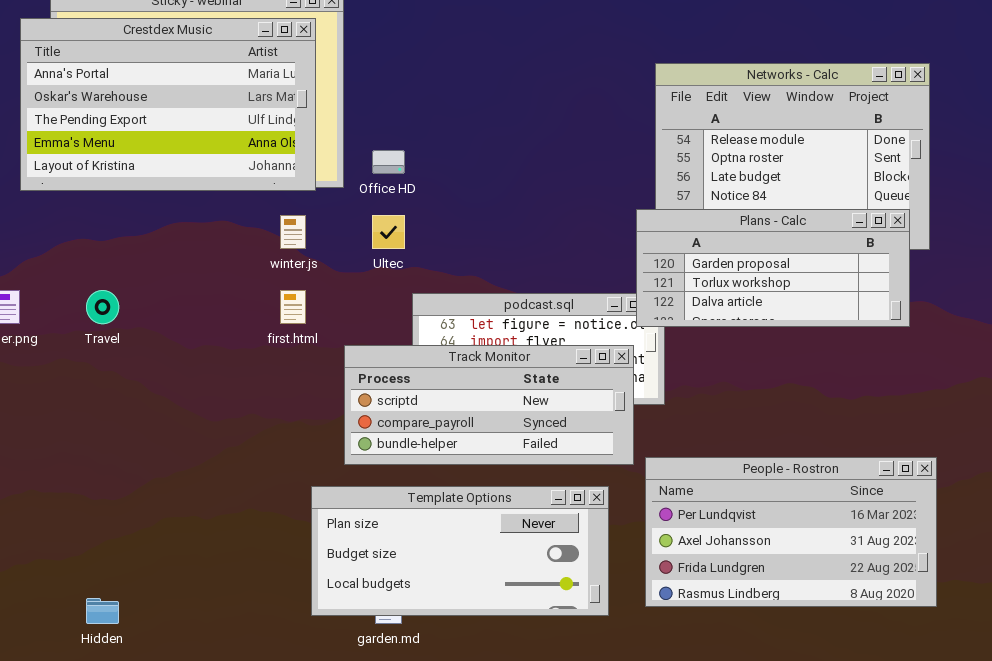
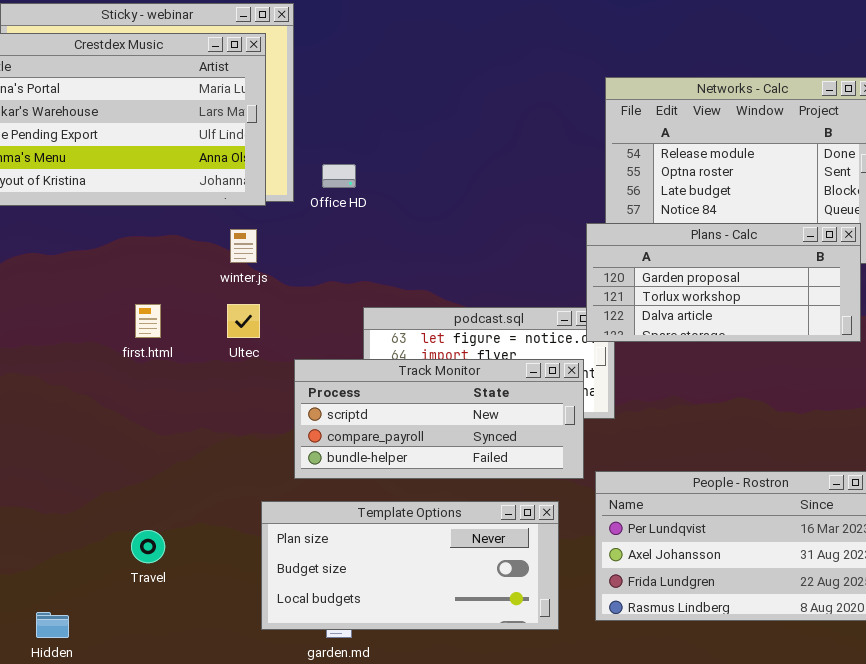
Ultec: [372,215,405,249] -> [227,304,260,338], moved
Travel: [86,290,119,324] -> [131,530,165,563], moved
first.html: [280,290,306,324] -> [135,304,161,338], moved

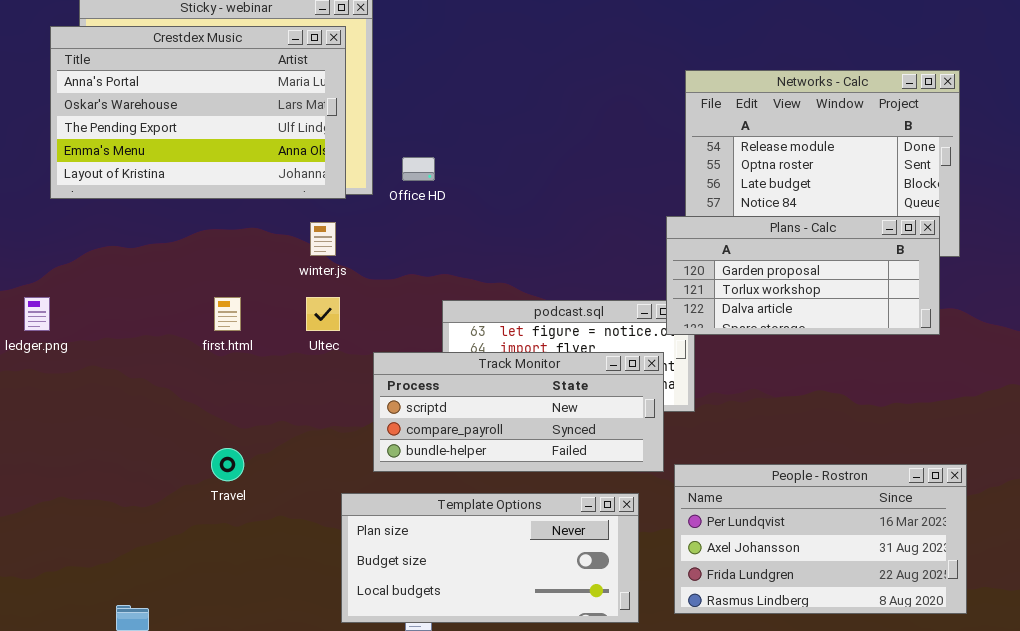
Travel: [131,530,165,563] -> [211,448,244,481], moved

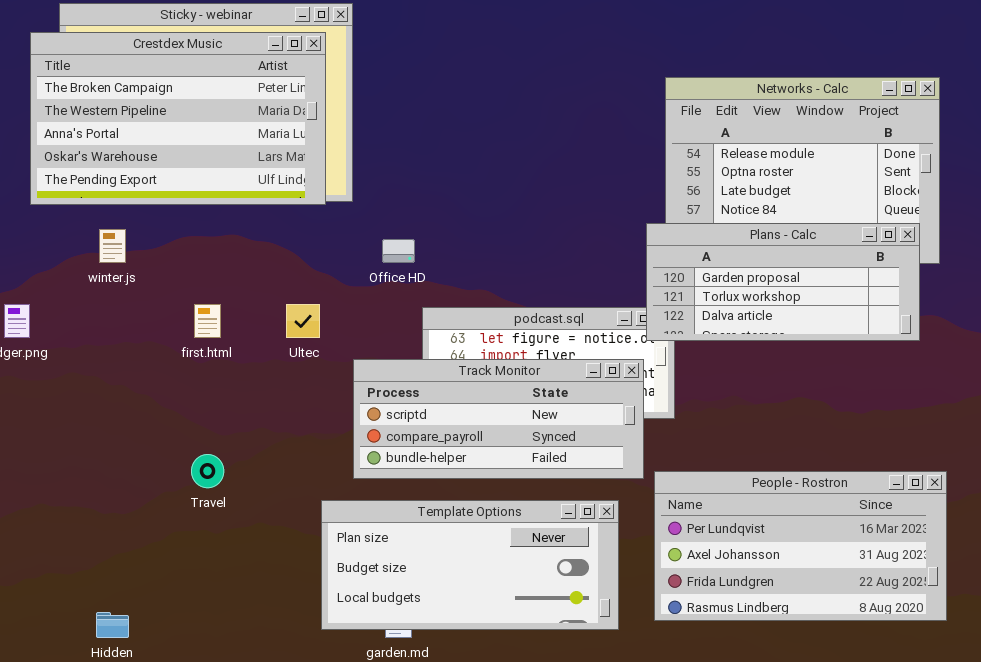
Crestdex Music: [50,26,346,199] -> [30,32,326,205], scrolled up 2 rows
Office HD: [402,157,435,181] -> [382,239,415,263], moved
winter.js: [310,222,336,256] -> [99,229,126,263], moved

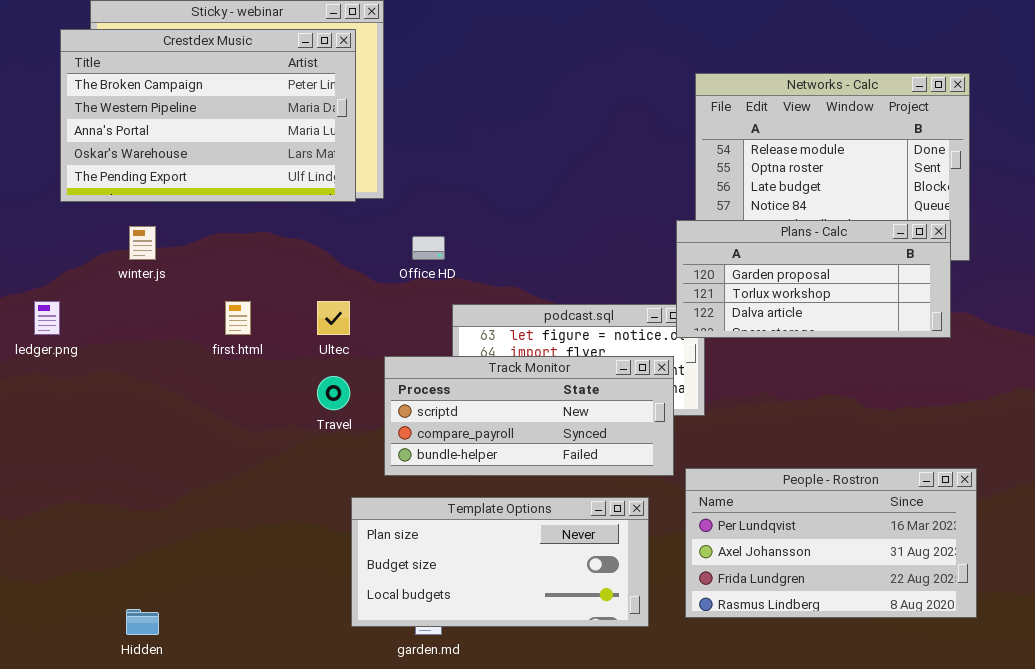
Travel: [191,454,224,488] -> [317,376,350,410], moved

